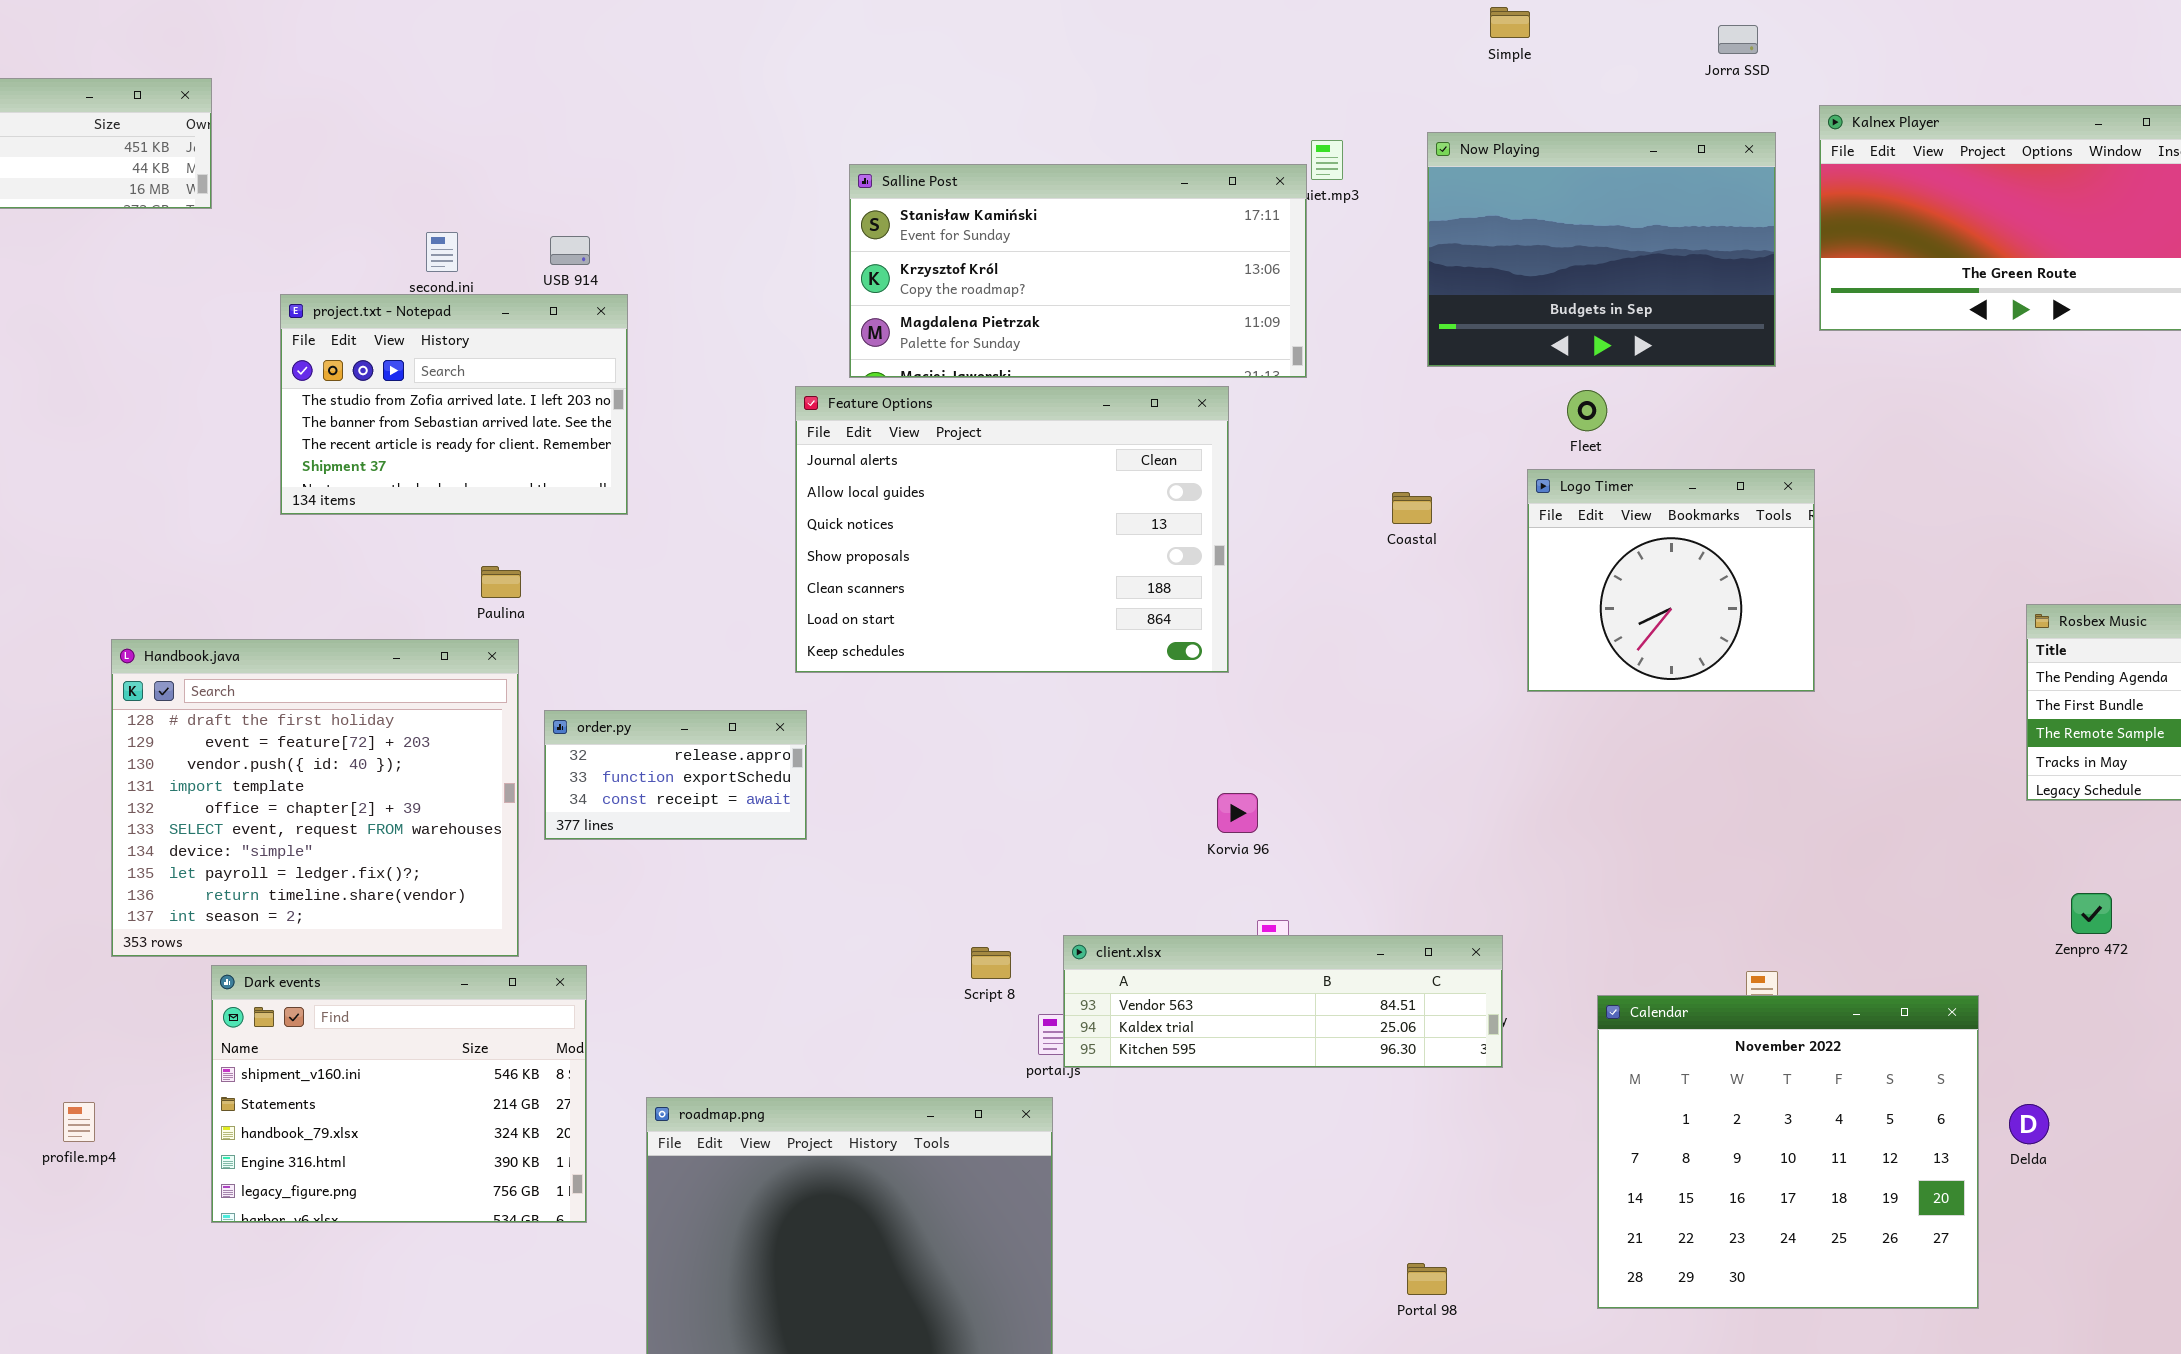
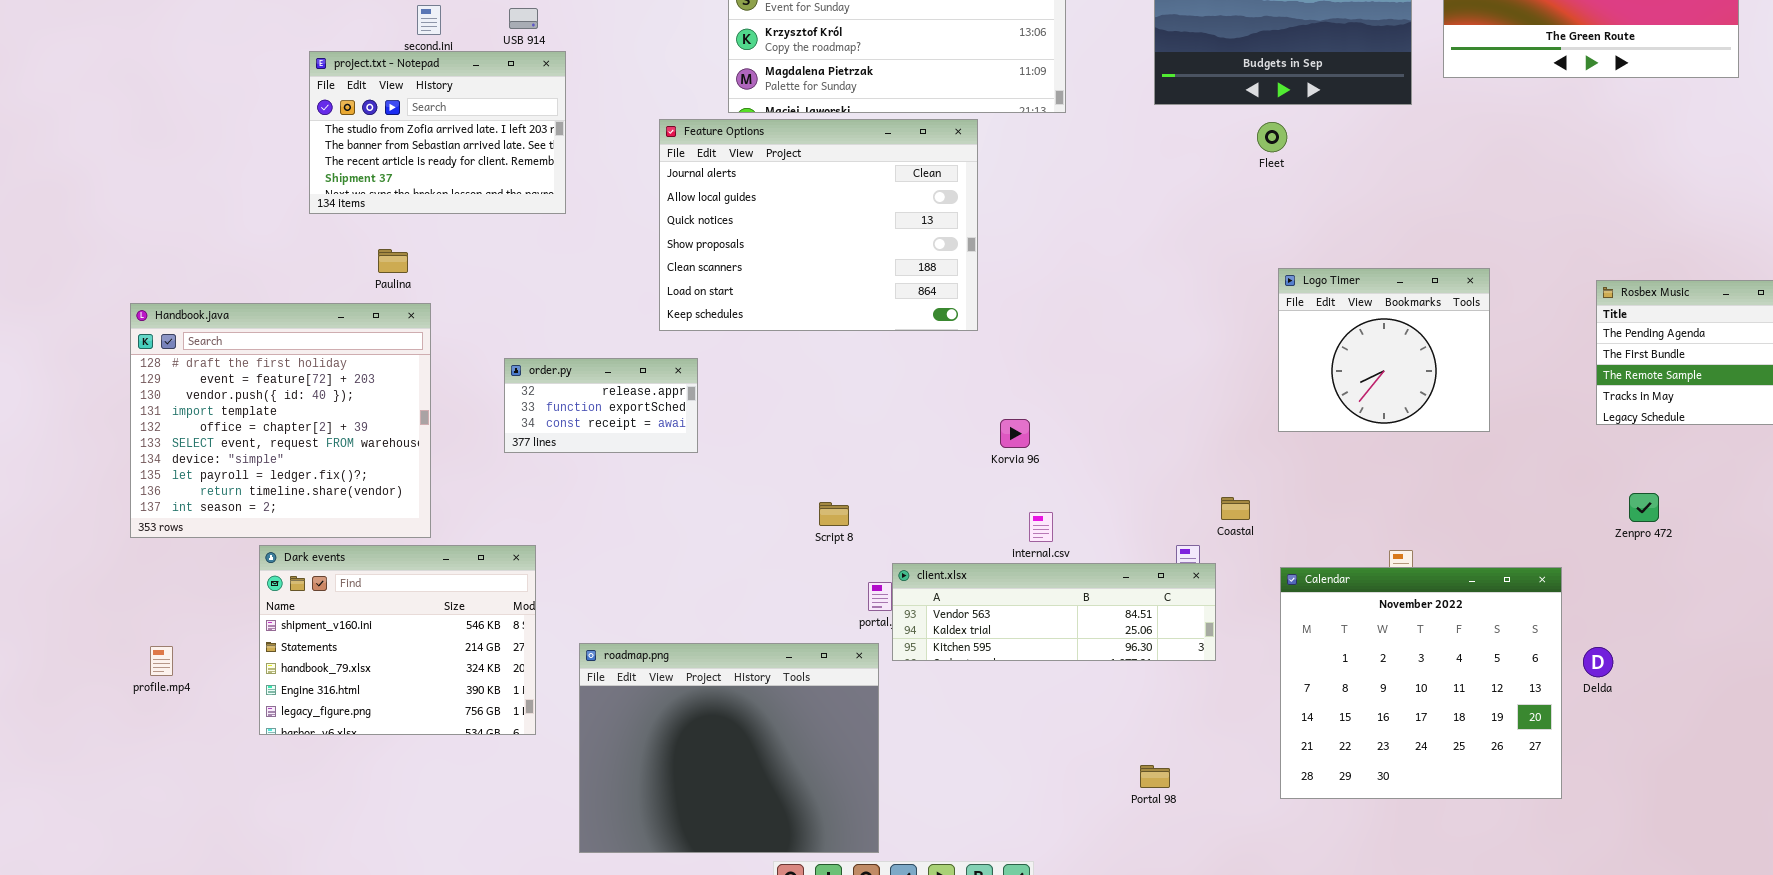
Feature Options: [795,386,1229,673] -> [659,119,978,331], moved
Logo Timer: [1527,469,1815,692] -> [1278,268,1490,432], moved
Coastal: [1392,492,1432,524] -> [1221,497,1250,520], moved
Paulina: [481,566,521,598] -> [378,249,408,273], moved
Handbook.java: [111,639,519,957] -> [130,303,431,538], moved
client.xlsx: [1063,935,1503,1068] -> [892,563,1216,661], moved
Script 8: [971,947,1011,979] -> [819,502,849,526], moved

